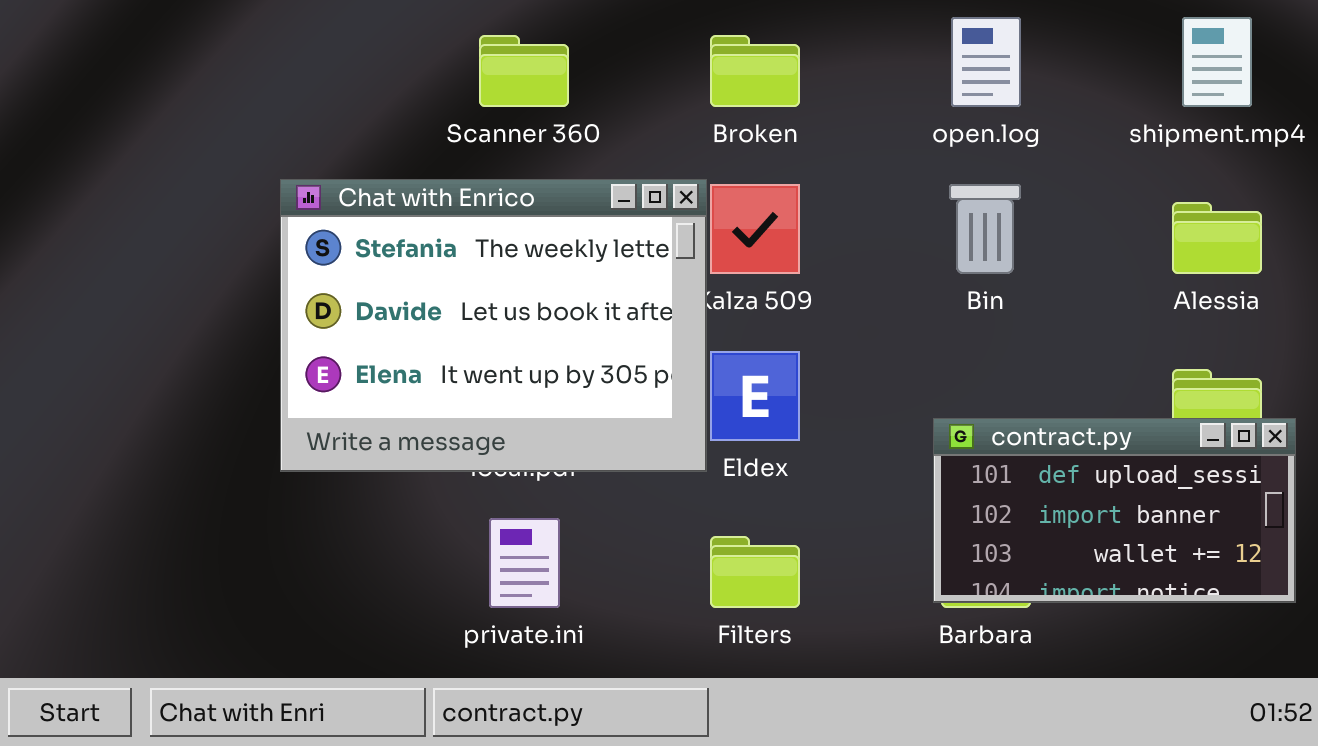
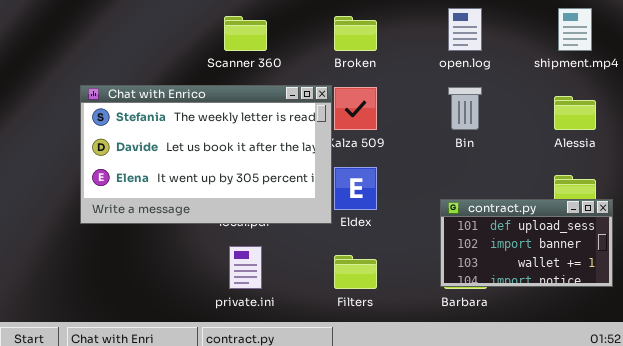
Chat with Enrico: [280,179,707,472] -> [80,85,332,224], resized

